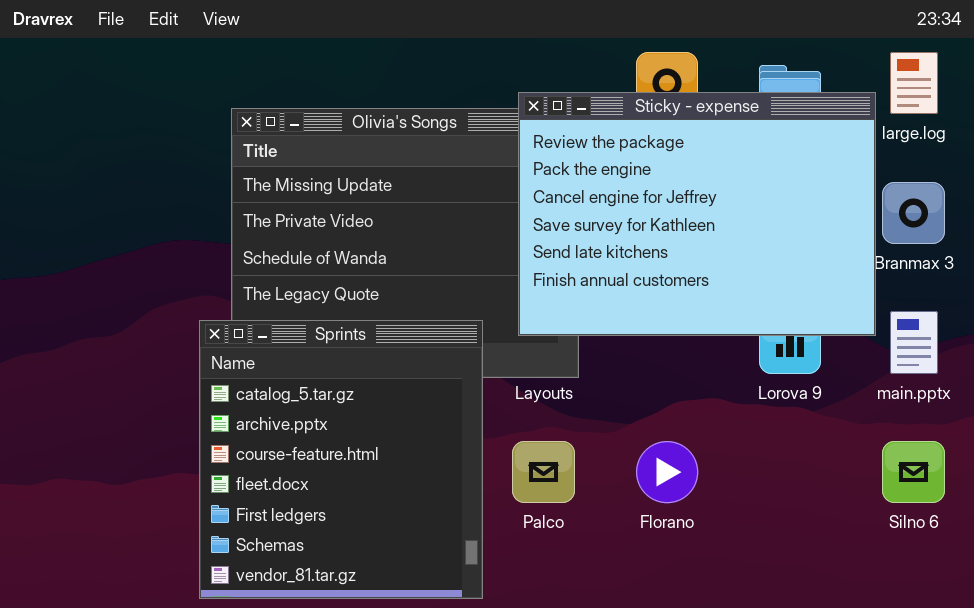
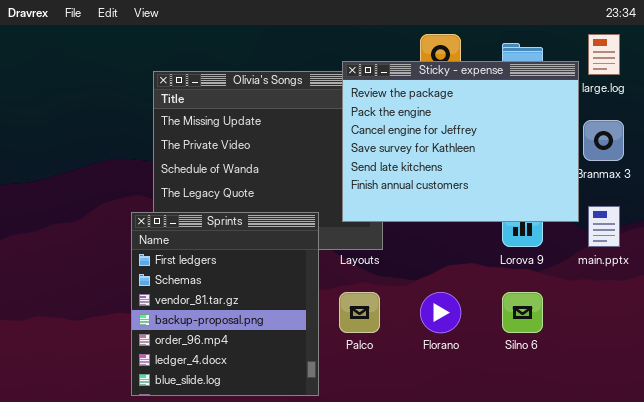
Sprints: [199,320,483,599] -> [131,212,319,396], scrolled down 4 rows
Silno 6: [882,441,945,503] -> [502,292,543,333], moved

